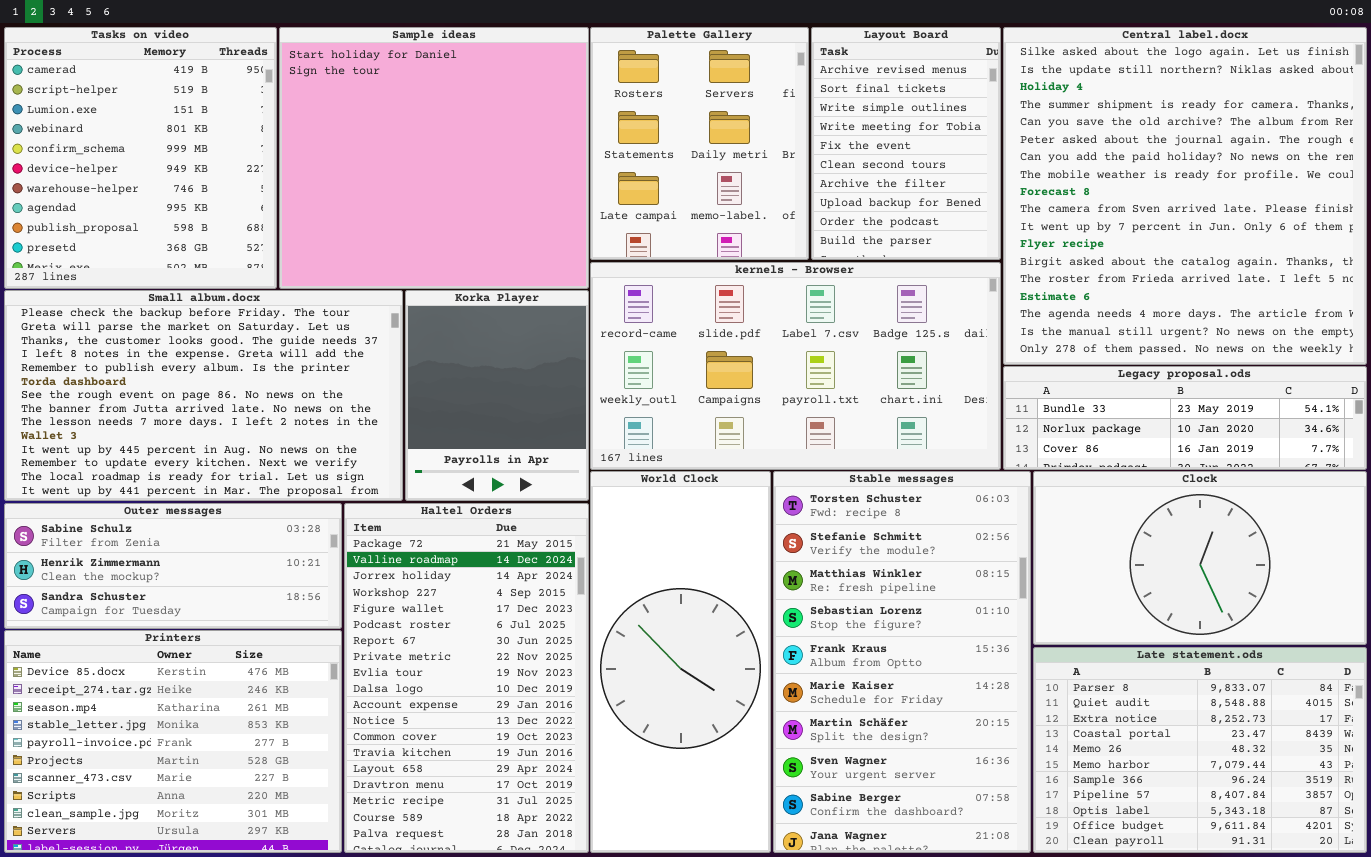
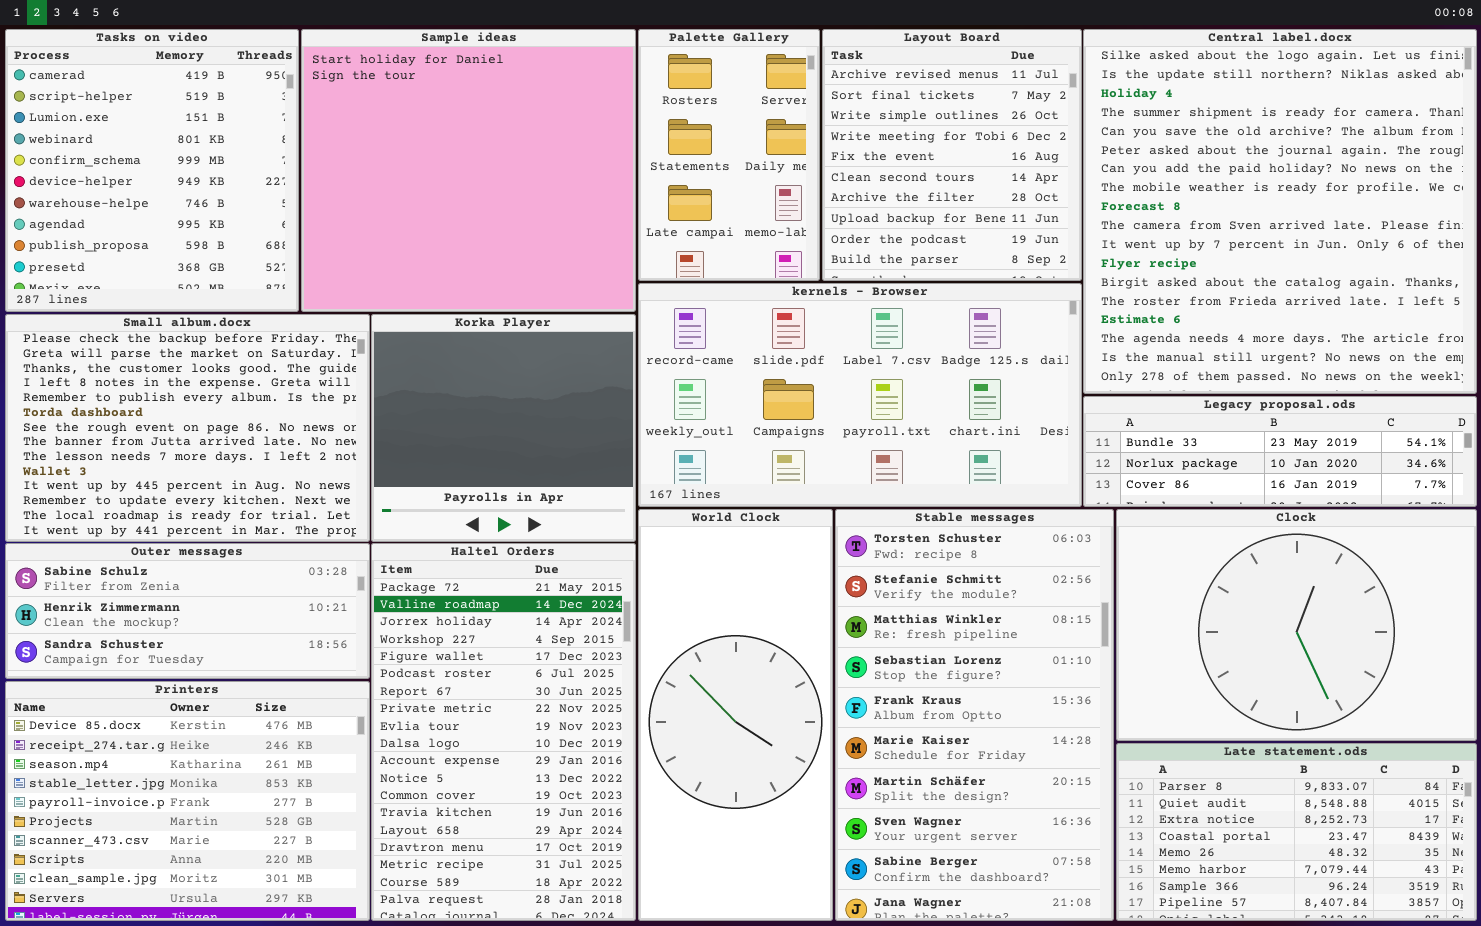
Palette Gallery: [590,27,809,260] -> [638,29,820,281], resized
Layout Board: [811,27,1001,260] -> [822,29,1082,281], resized
Small album.docx: [4,290,403,501] -> [5,314,370,542], resized
Korka Player: [405,290,589,501] -> [371,314,636,542], resized
Clock: [1033,471,1367,645] -> [1116,509,1477,741], resized
Late statement.ods: [1033,647,1367,853] -> [1116,743,1477,921], resized

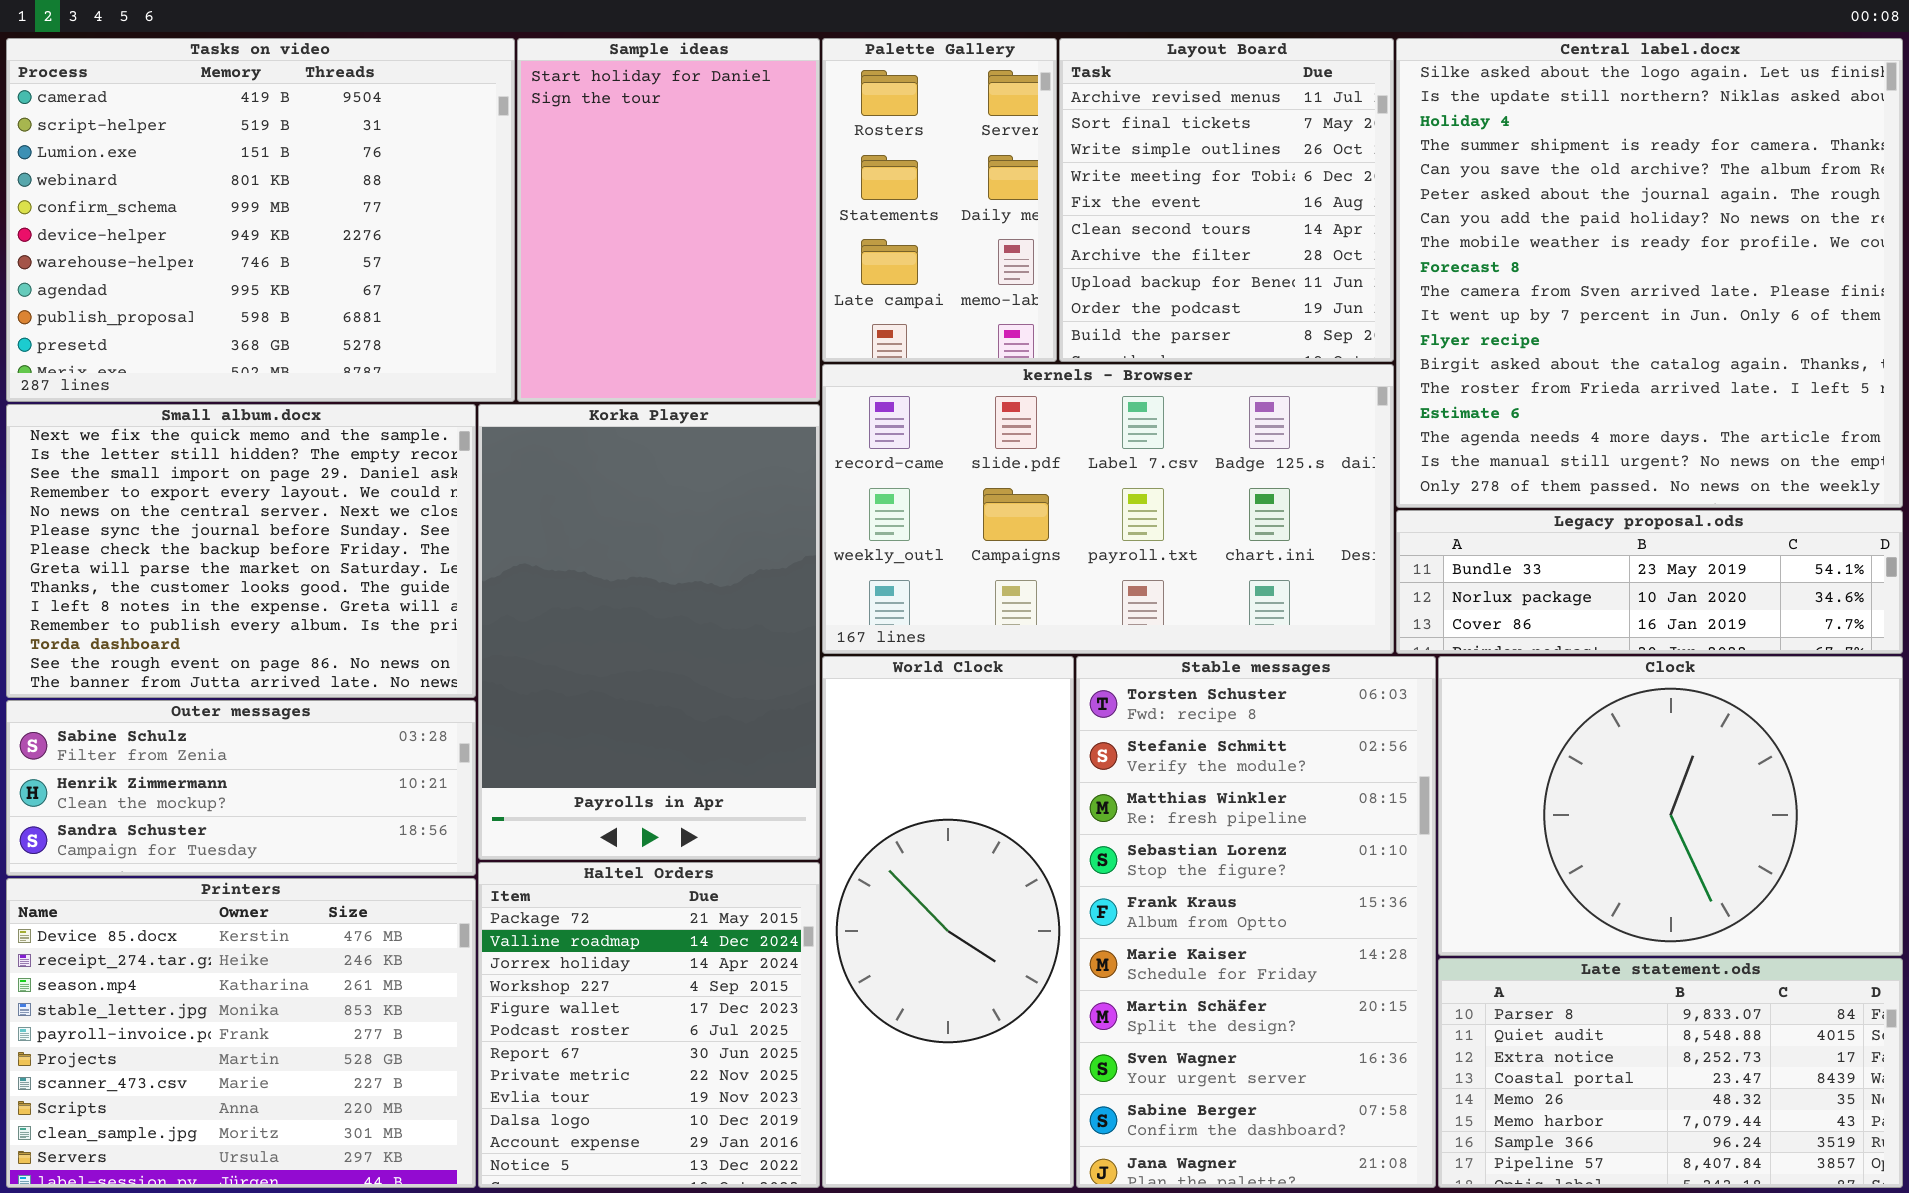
Tasks on video: [5,29,299,312] -> [6,38,515,402], resized
Sample ideas: [301,29,636,312] -> [517,38,820,402], resized
Small album.docx: [5,314,370,542] -> [6,404,476,698], scrolled up 6 rows
Korka Player: [371,314,636,542] -> [478,404,820,860], resized
Haltel Orders: [371,543,636,921] -> [478,862,820,1188], resized

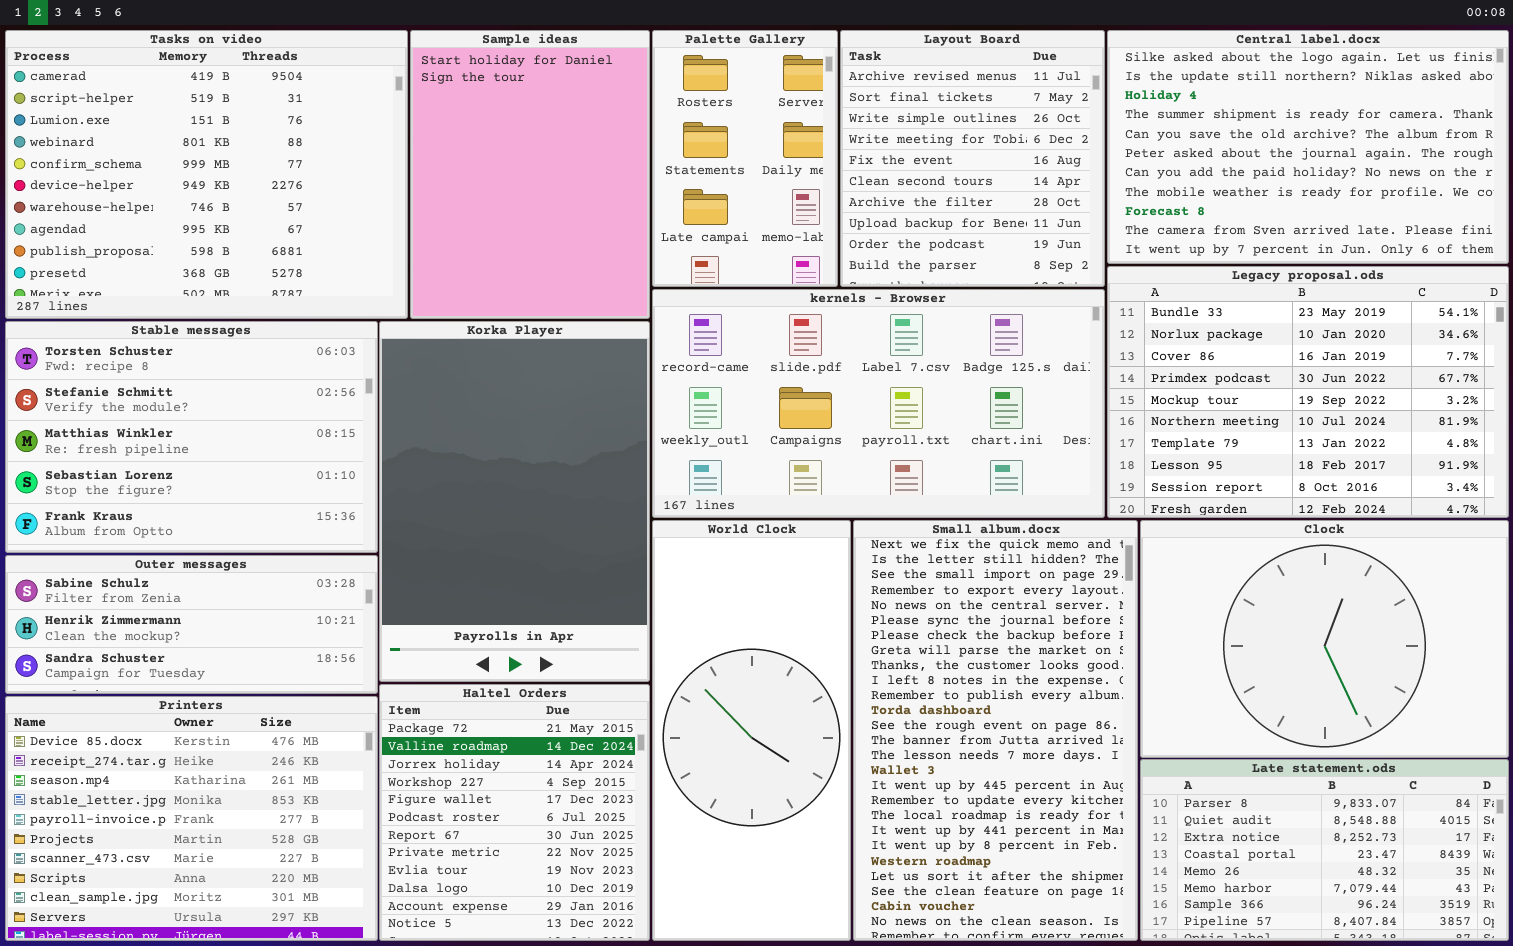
Central label.docx: [1396,38,1903,508] -> [1107,30,1509,264], resized
Small album.docx: [6,404,476,698] -> [853,520,1138,941], moved, resized
Legacy proposal.ods: [1396,510,1903,654] -> [1107,266,1509,518], resized
Stable messages: [1076,656,1436,1188] -> [5,321,378,553], moved, resized

